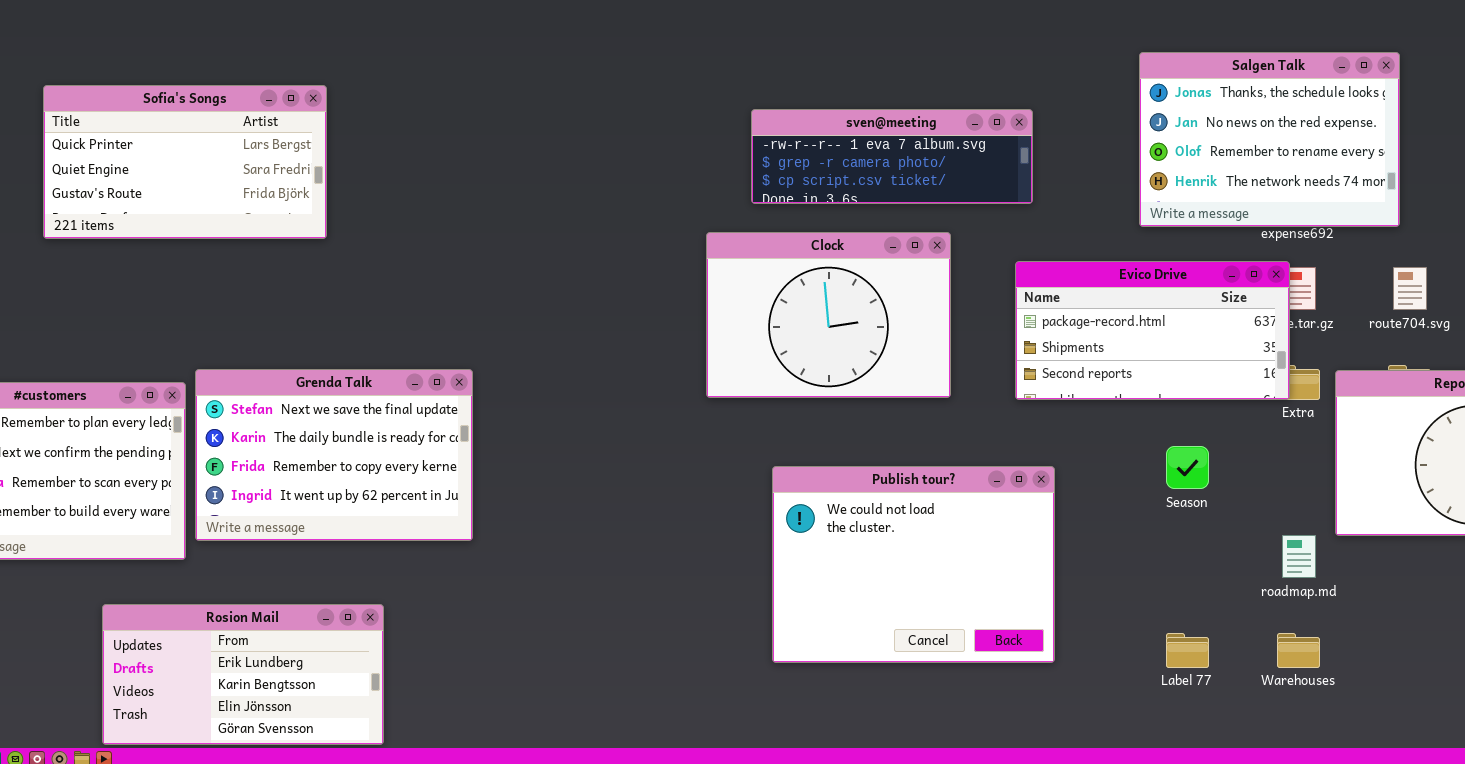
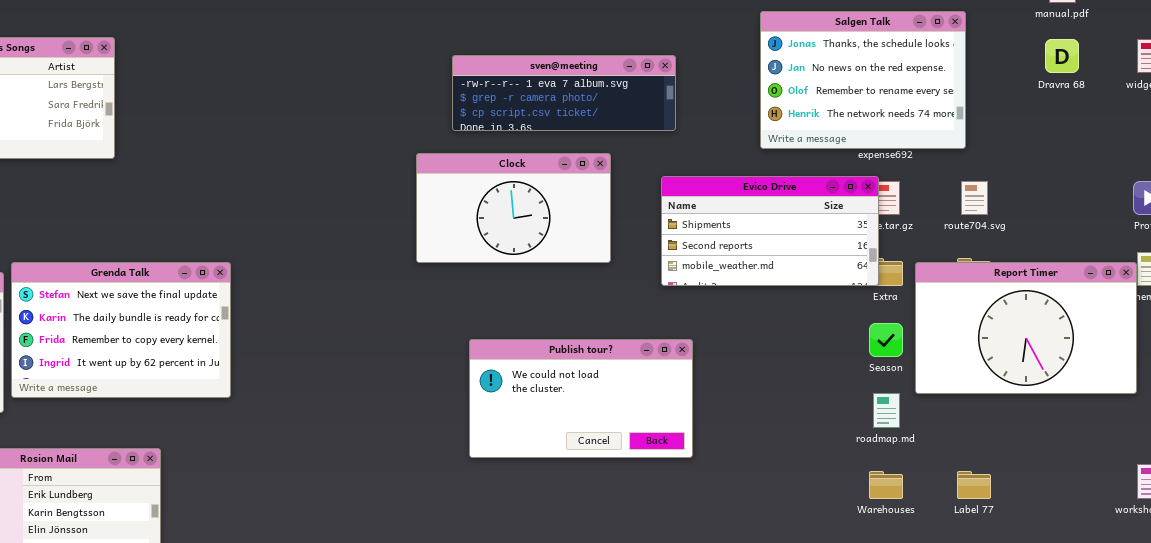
Clock: [706,232,951,398] -> [416,153,611,263], resized
Evico Drive: [1015,261,1290,400] -> [661,176,879,286], scrolled down 1 row
Season: [1166,446,1209,489] -> [869,323,903,357], moved
Publish tour?: [772,466,1055,663] -> [469,339,693,458], resized
Label 77: [1166,633,1209,668] -> [957,471,991,499], moved

